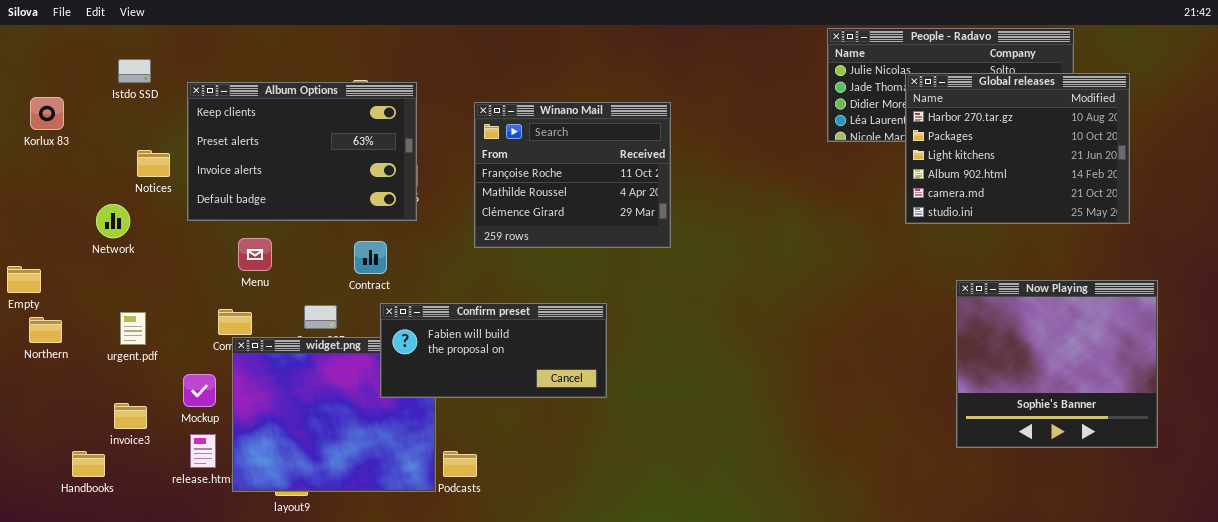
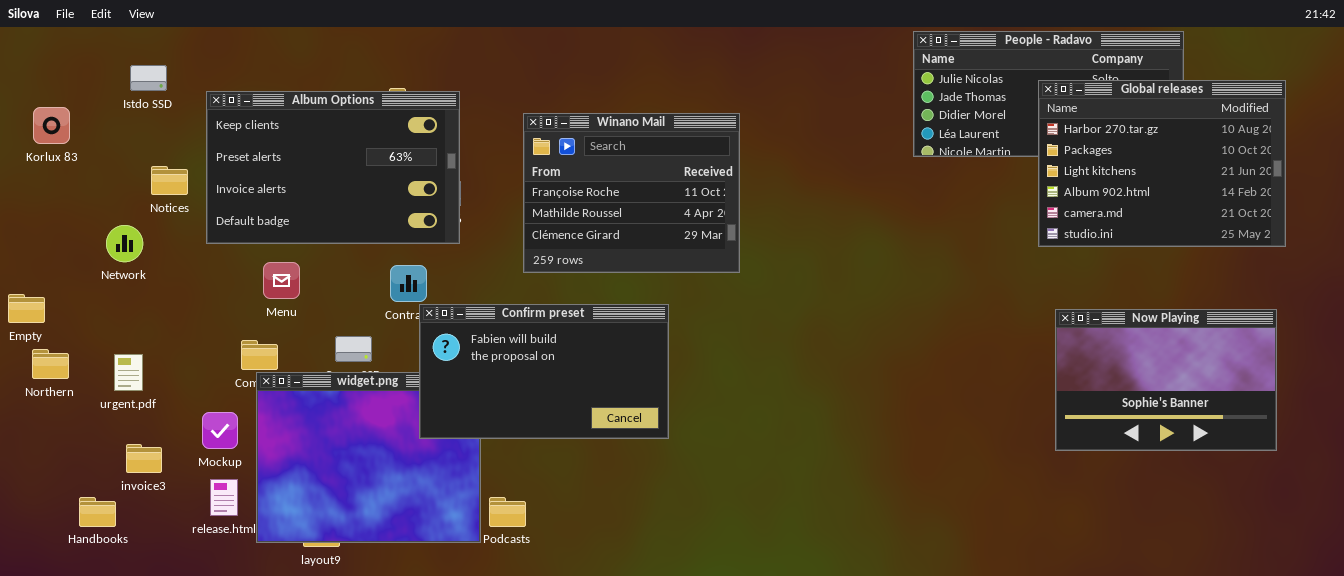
Global releases: [905,73,1130,224] -> [1038,80,1286,247], moved
Now Playing: [956,280,1158,448] -> [1055,309,1277,451], resized
Confirm preset: [380,303,607,398] -> [419,304,669,439], resized
urgent.pdf: [120,312,146,345] -> [114,354,143,391], moved

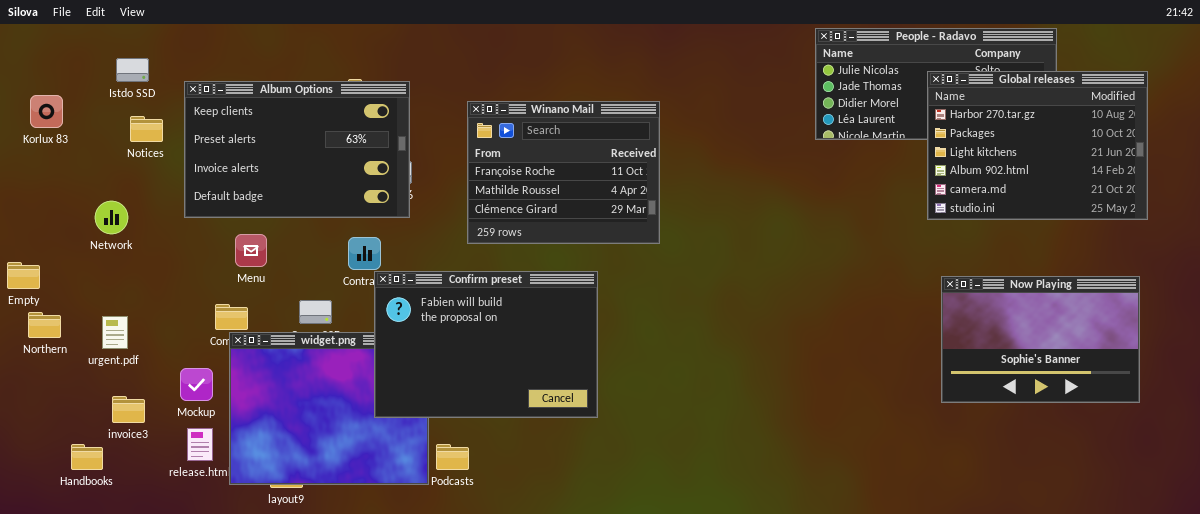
Notices: [151,166,188,195] -> [130,116,163,142], moved
Confirm preset: [419,304,669,439] -> [374,271,598,418], resized

